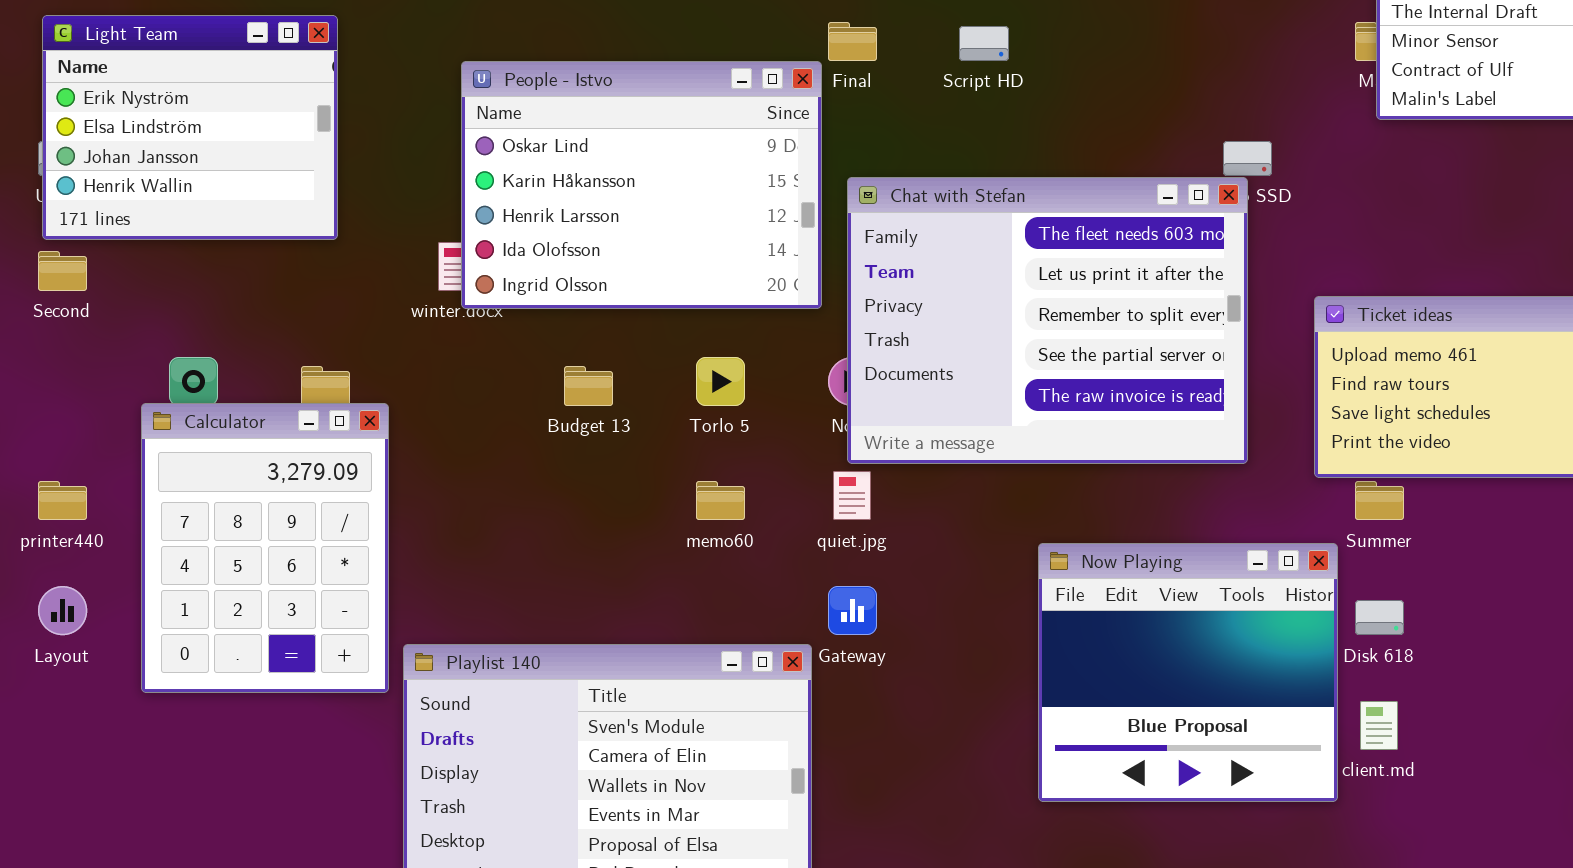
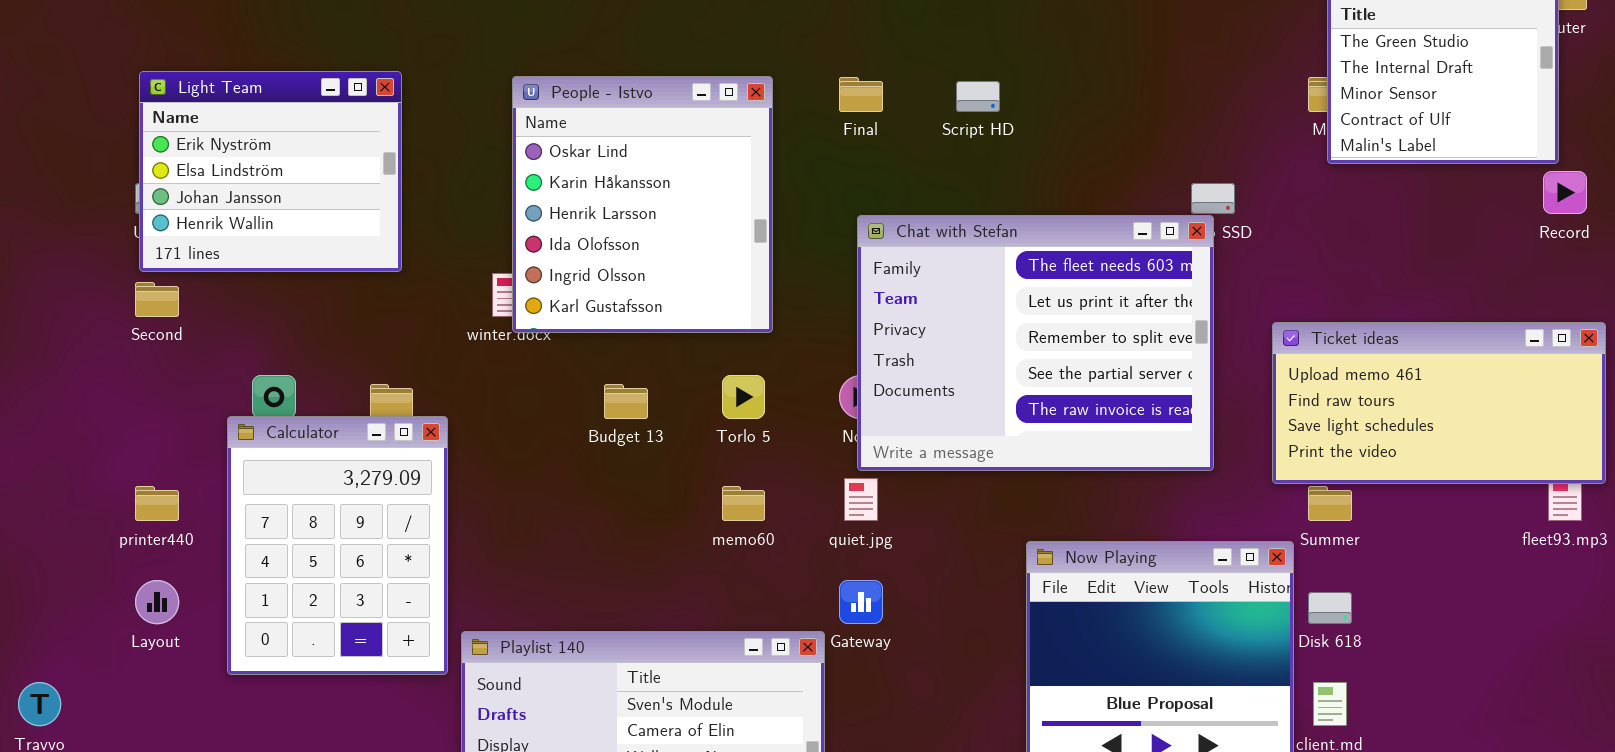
People - Istvo: [461,61,822,309] -> [512,76,773,333], resized

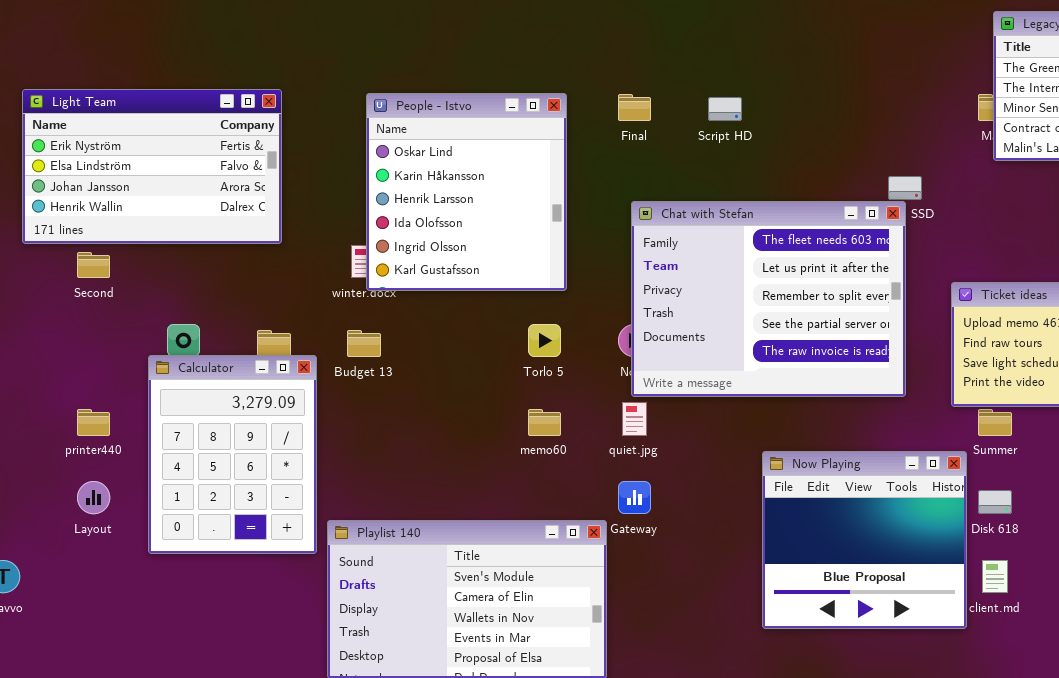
Light Team: [139,71,402,272] -> [22,89,282,244], resized
Budget 13: [604,384,648,419] -> [347,330,381,357], moved

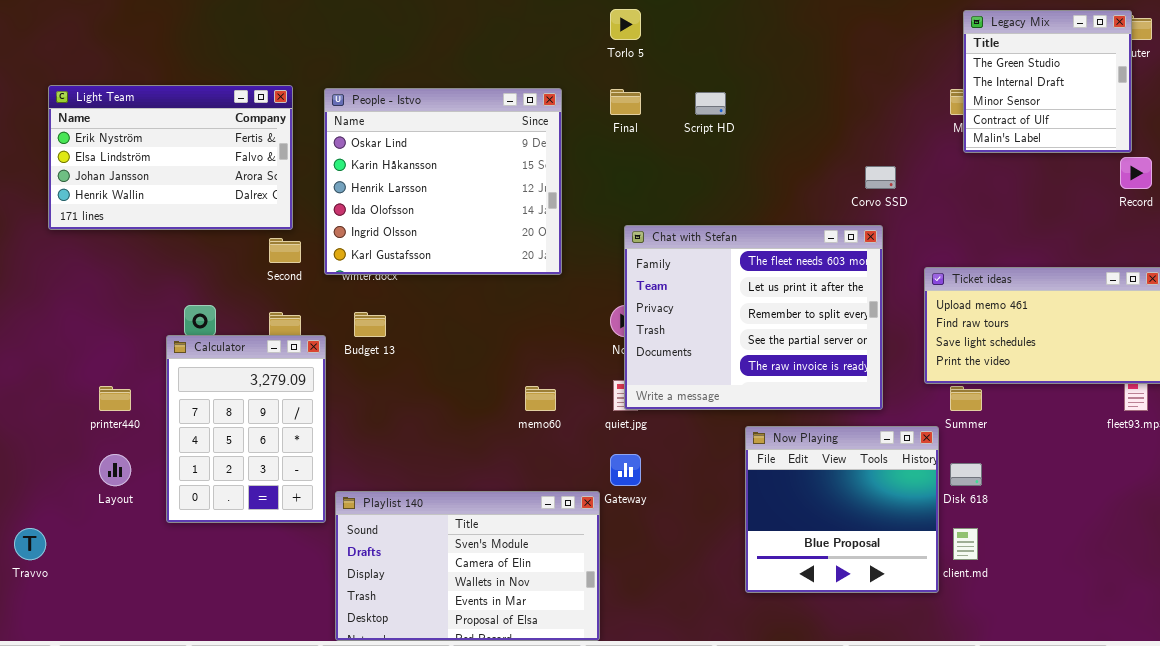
People - Istvo: [366,93,567,291] -> [324,88,562,275], resized
Chat with Stefan: [631,201,906,397] -> [624,225,883,410], moved
Second: [77,252,110,278] -> [269,238,301,263], moved
Torlo 5: [528,324,561,357] -> [610,9,641,40], moved

